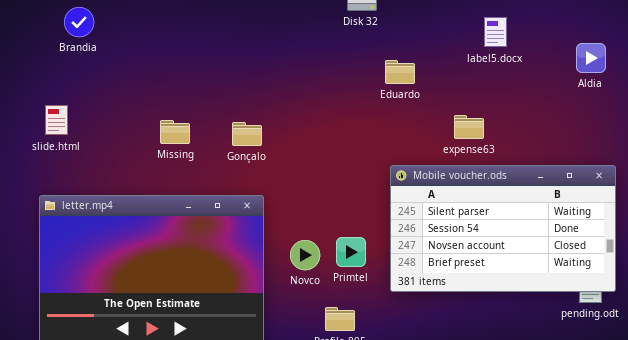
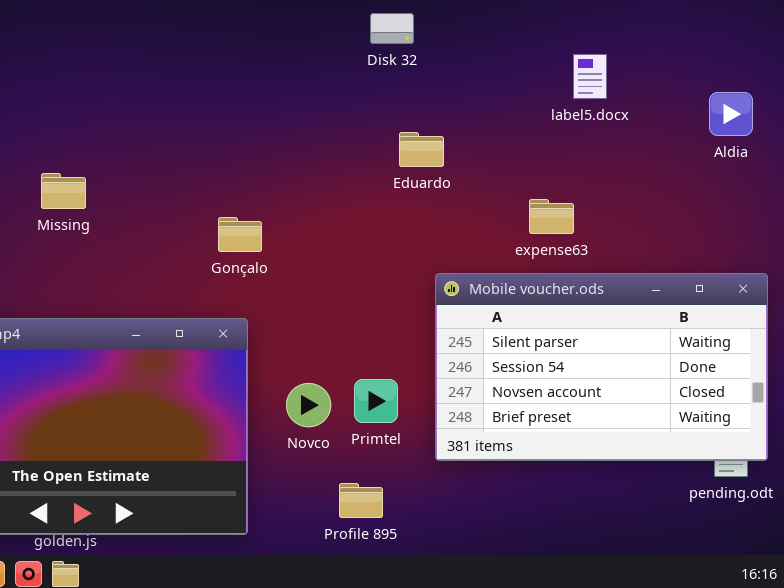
Eduardo: [385,60,415,84] -> [399,132,444,167], moved
Missing: [160,120,190,144] -> [41,173,86,209], moved
Gonçalo: [232,122,262,146] -> [218,217,262,252], moved

